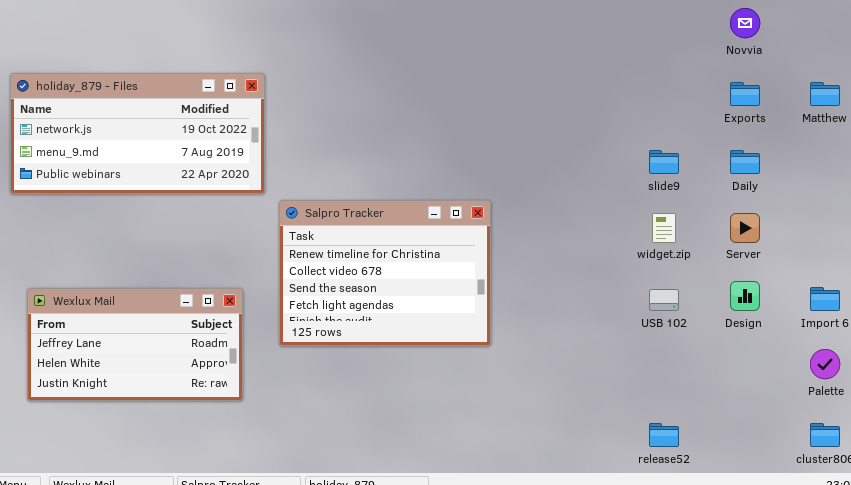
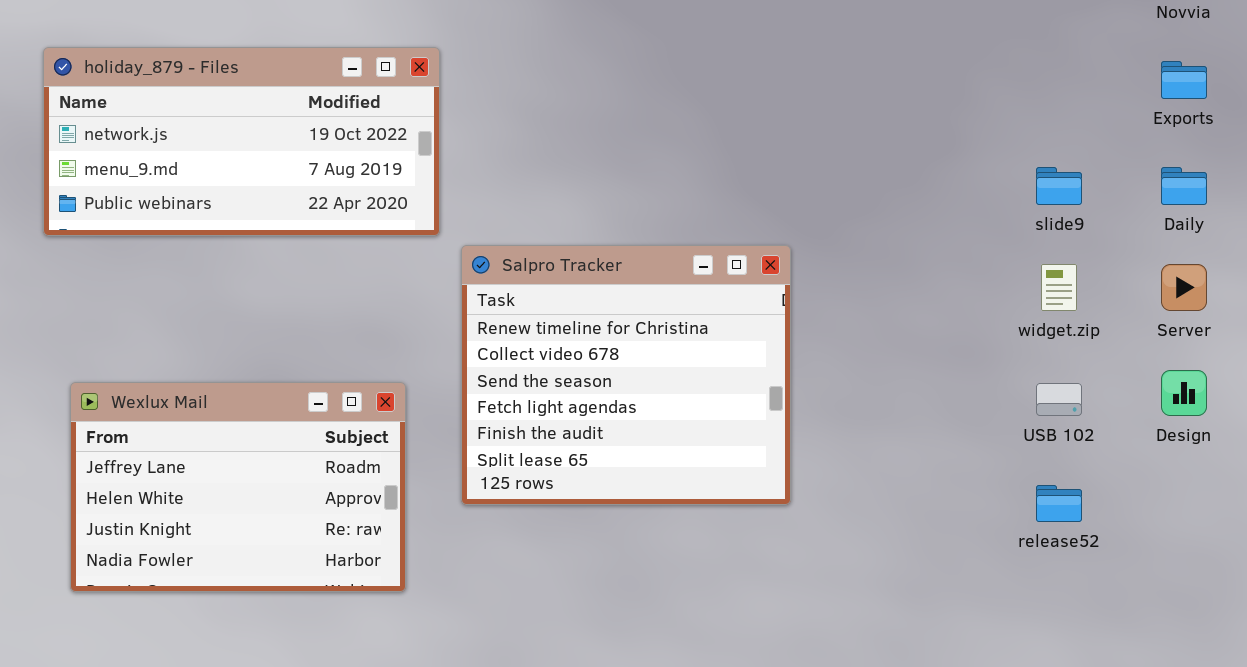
Salpro Tracker: [279,200,491,346] -> [461,245,791,505], resized
Wexlux Mail: [27,288,243,401] -> [70,382,406,592], resized
release52: [649,423,679,447] -> [1036,485,1082,522], moved

